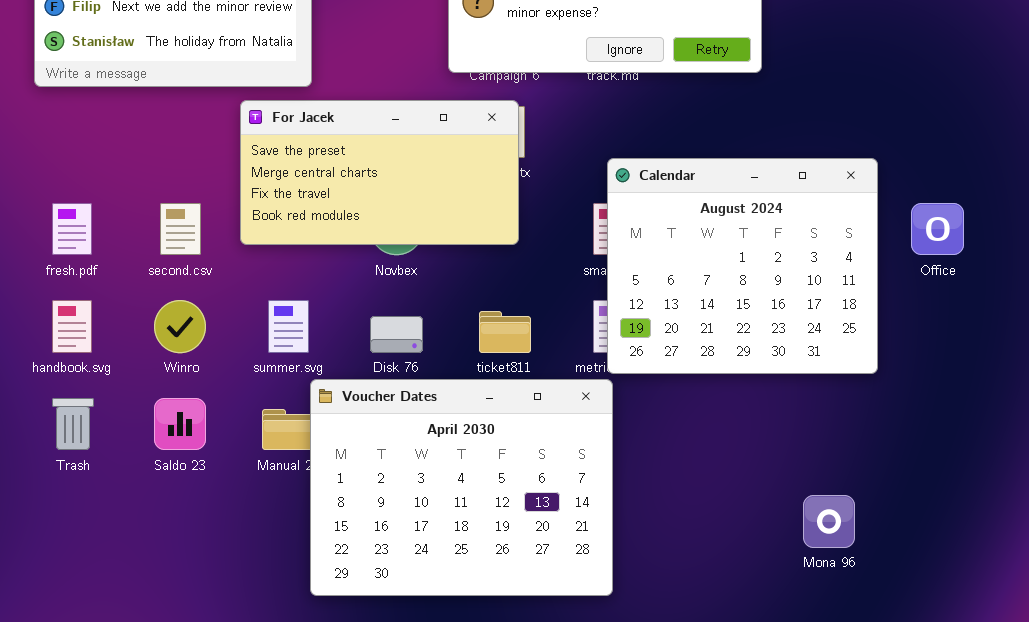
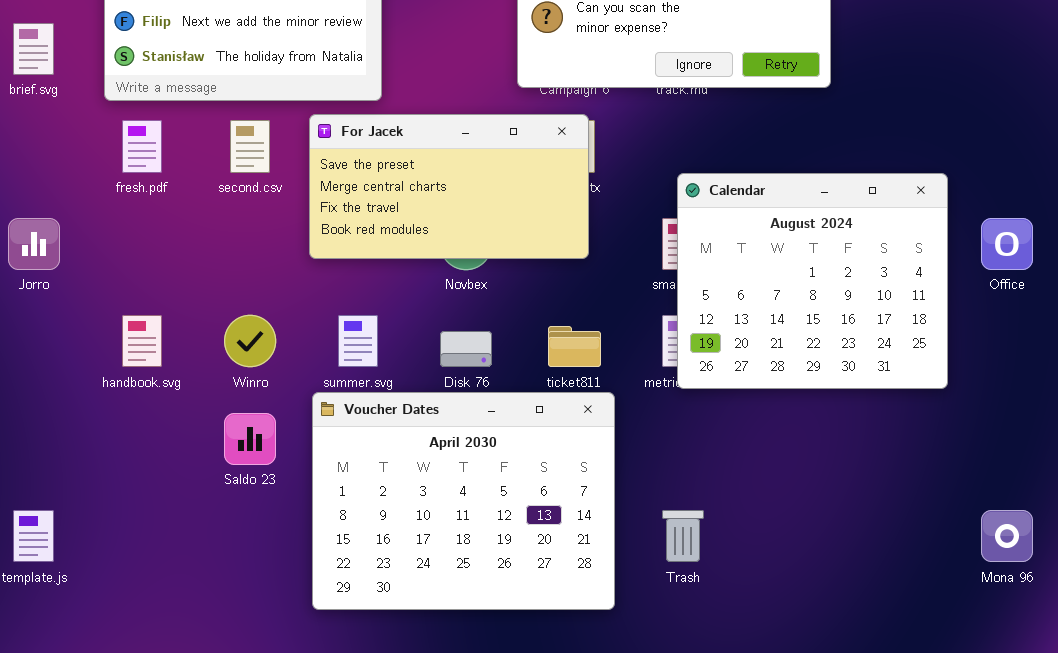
fresh.pdf: [52,203,92,255] -> [122,120,162,173], moved
second.csv: [160,203,201,255] -> [230,120,270,173], moved
Voucher Dates: [310,379,613,596] -> [312,392,615,610], moved
Trash: [52,398,94,450] -> [662,510,704,562], moved
Mona 96: [803,495,855,548] -> [981,510,1033,562], moved

